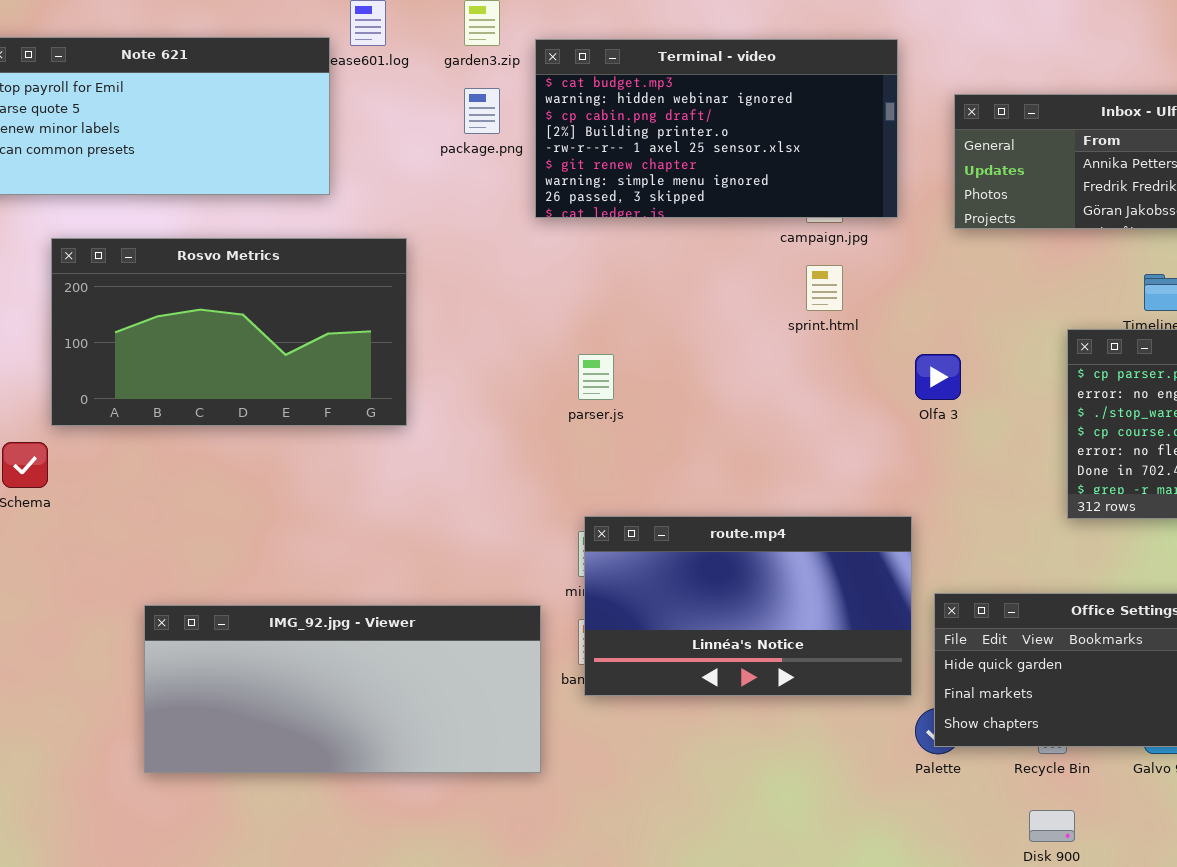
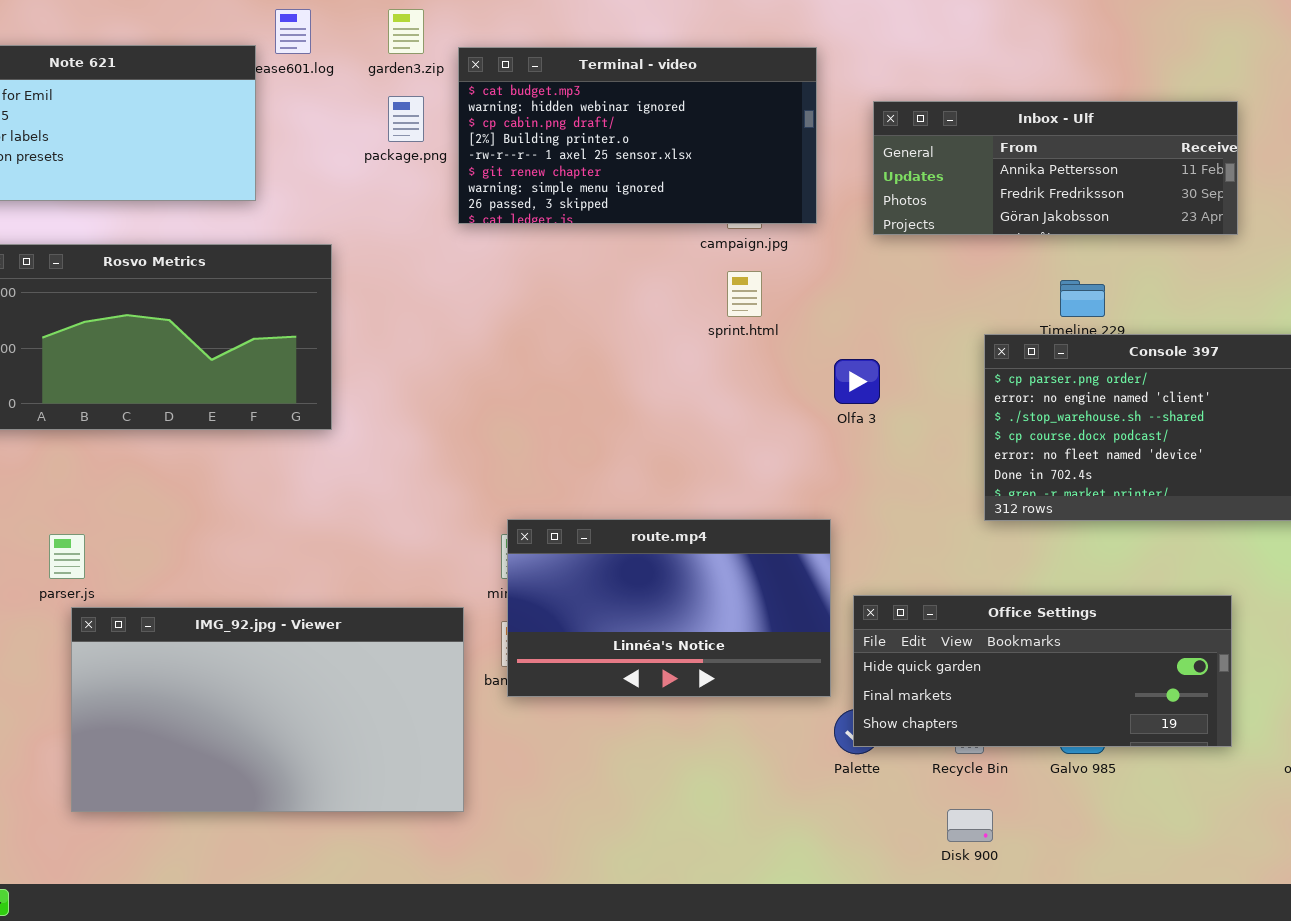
parser.js: [578,354,614,400] -> [49,534,85,579], moved
IMG_92.jpg - Viewer: [144,605,541,773] -> [71,607,464,812], resized

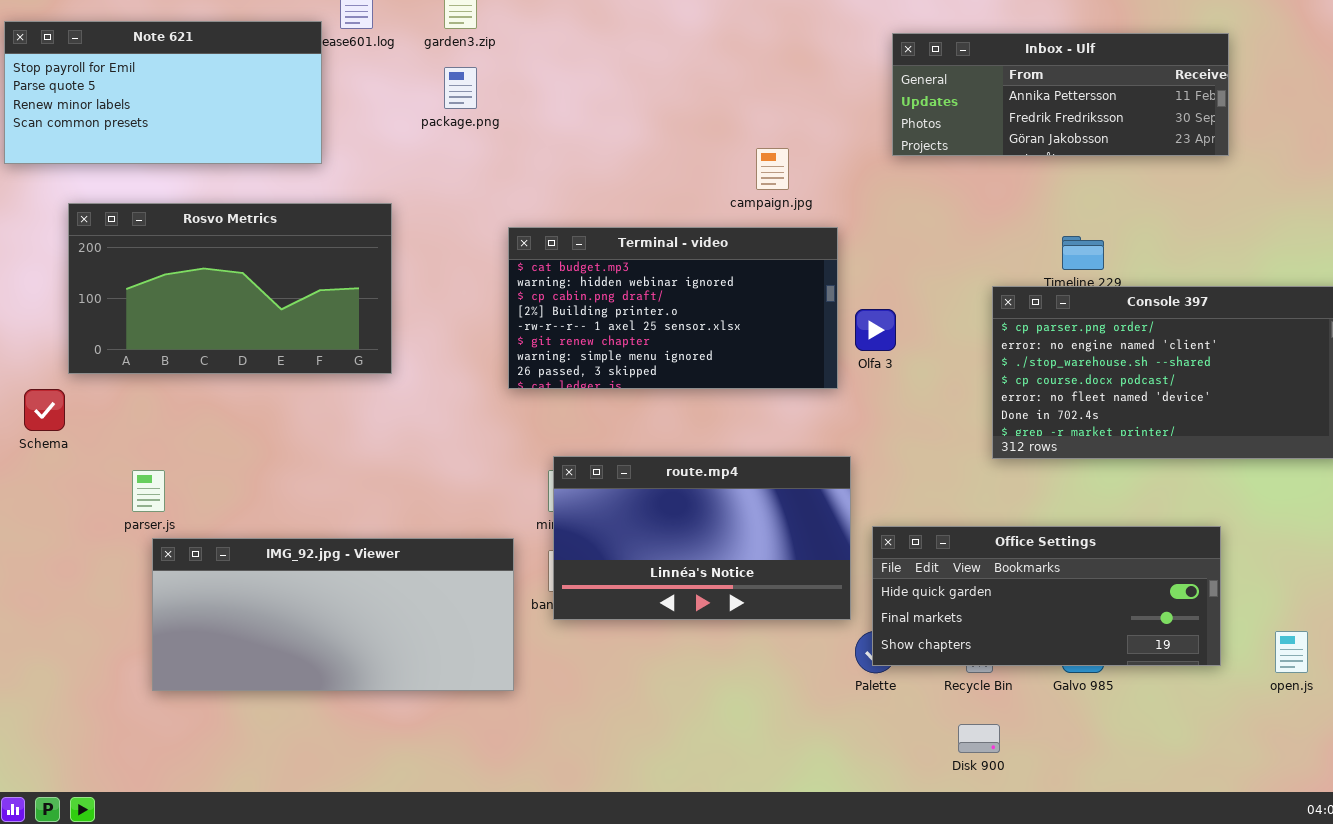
Terminal - video: [458,47,817,224] -> [508,227,838,389], moved
Inbox - Ulf: [873,101,1238,235] -> [892,33,1229,156], moved
IMG_92.jpg - Viewer: [71,607,464,812] -> [152,538,514,691], resized

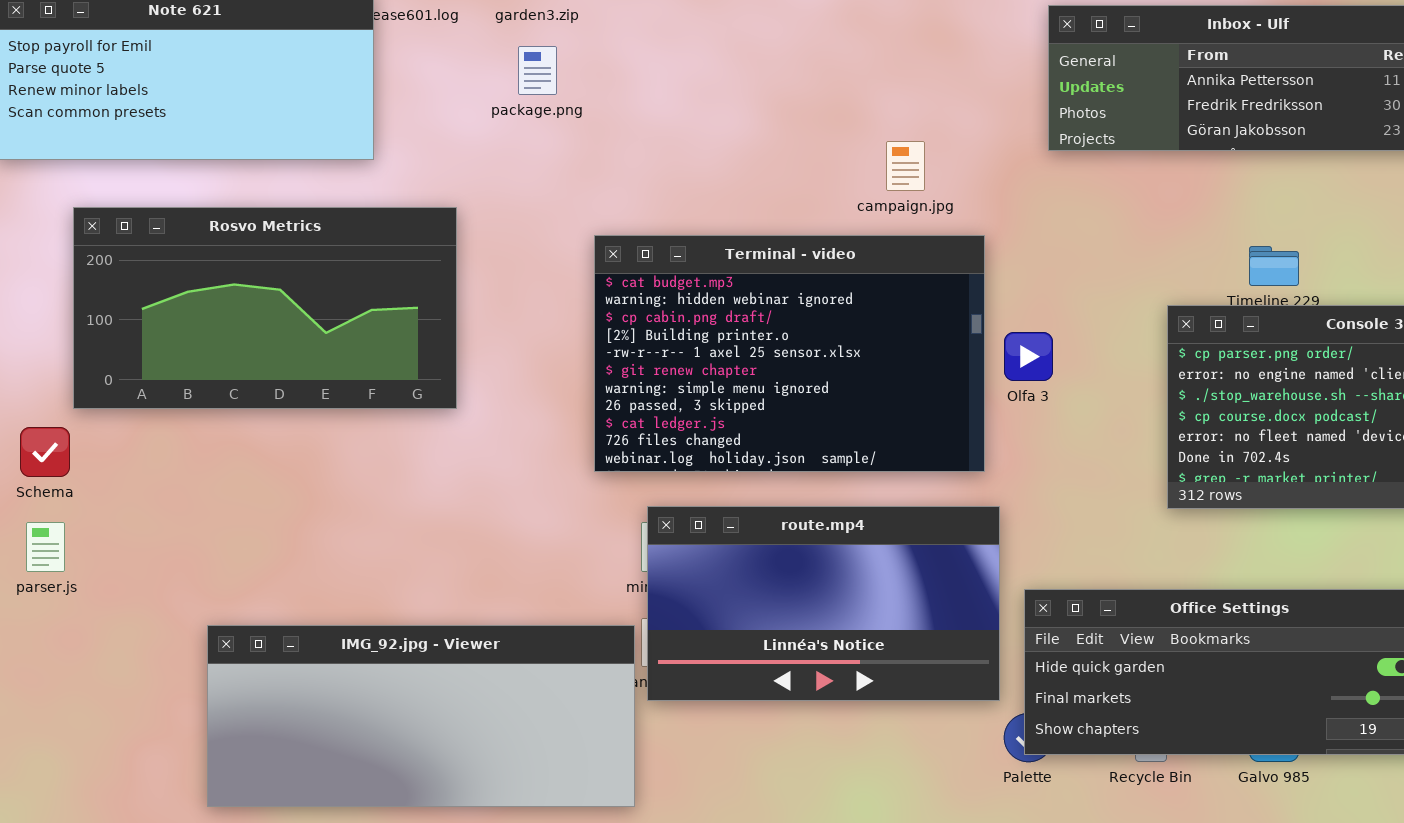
Terminal - video: [508,227,838,389] -> [594,235,985,472], resized
parser.js: [132,470,165,512] -> [26,522,65,572], moved
IMG_92.jpg - Viewer: [152,538,514,691] -> [207,625,635,807], moved

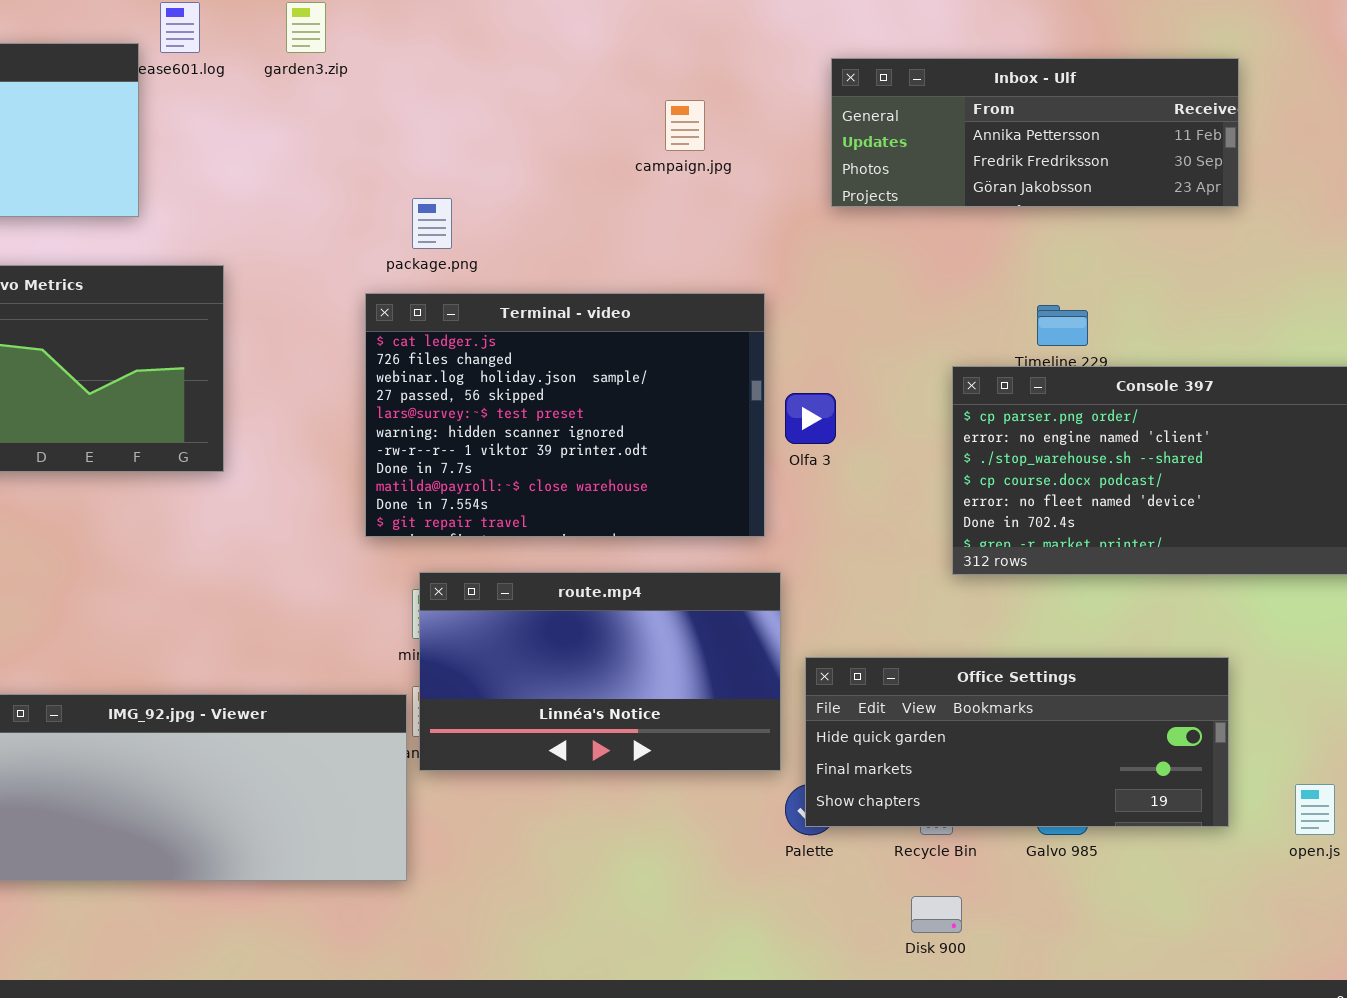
package.png: [518,46,557,95] -> [412,198,452,249], moved
campaign.jpg: [886,141,925,191] -> [665,100,705,151], moved
Terminal - video: [594,235,985,472] -> [365,293,765,537], scrolled down 8 rows

